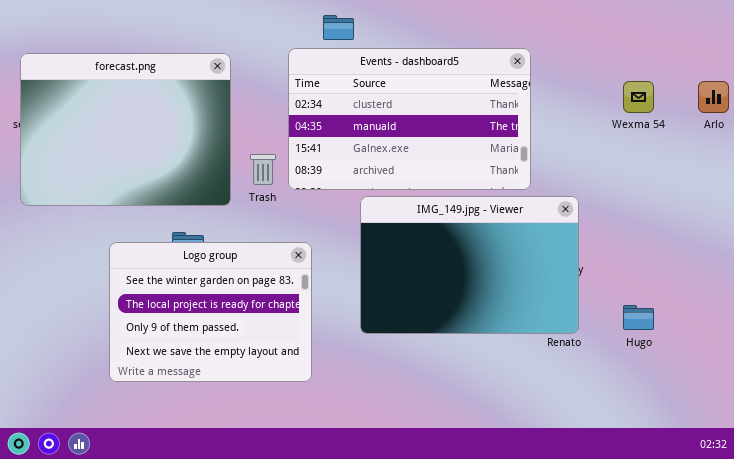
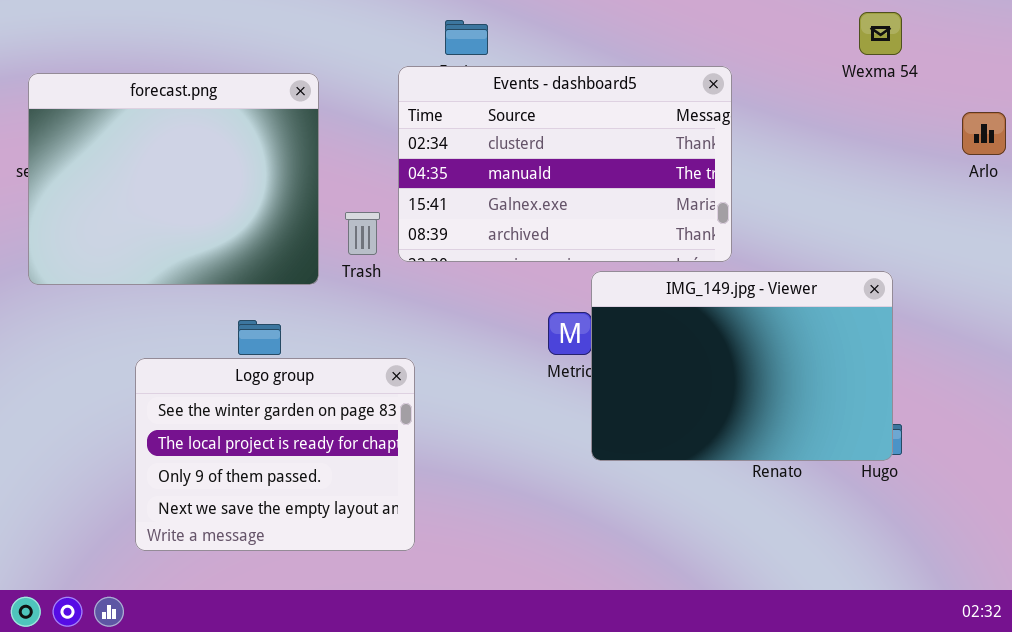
Wexma 54: [623,81,654,113] -> [859,12,902,55], moved
IMG_149.jpg - Viewer: [360,196,579,334] -> [591,271,893,461], moved
Logo group: [109,242,312,382] -> [135,358,415,551], moved

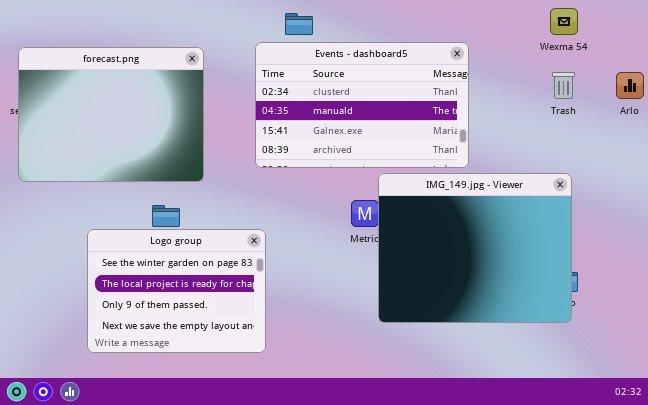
Trash: [345,212,380,255] -> [552,72,575,99], moved
IMG_149.jpg - Viewer: [591,271,893,461] -> [378,173,572,323], resized

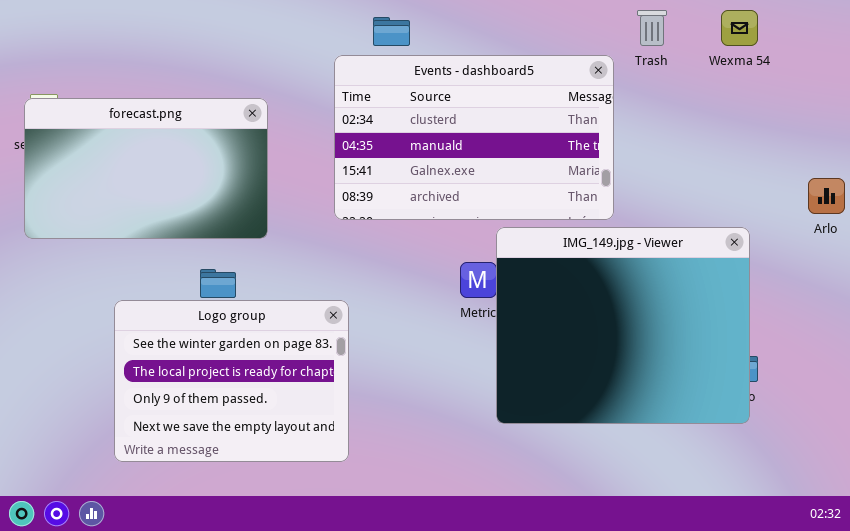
forecast.png: [18,47,204,182] -> [24,98,268,239], resized
Trash: [552,72,575,99] -> [637,10,667,46], moved
Arlo: [616,72,644,99] -> [808,178,845,214], moved

